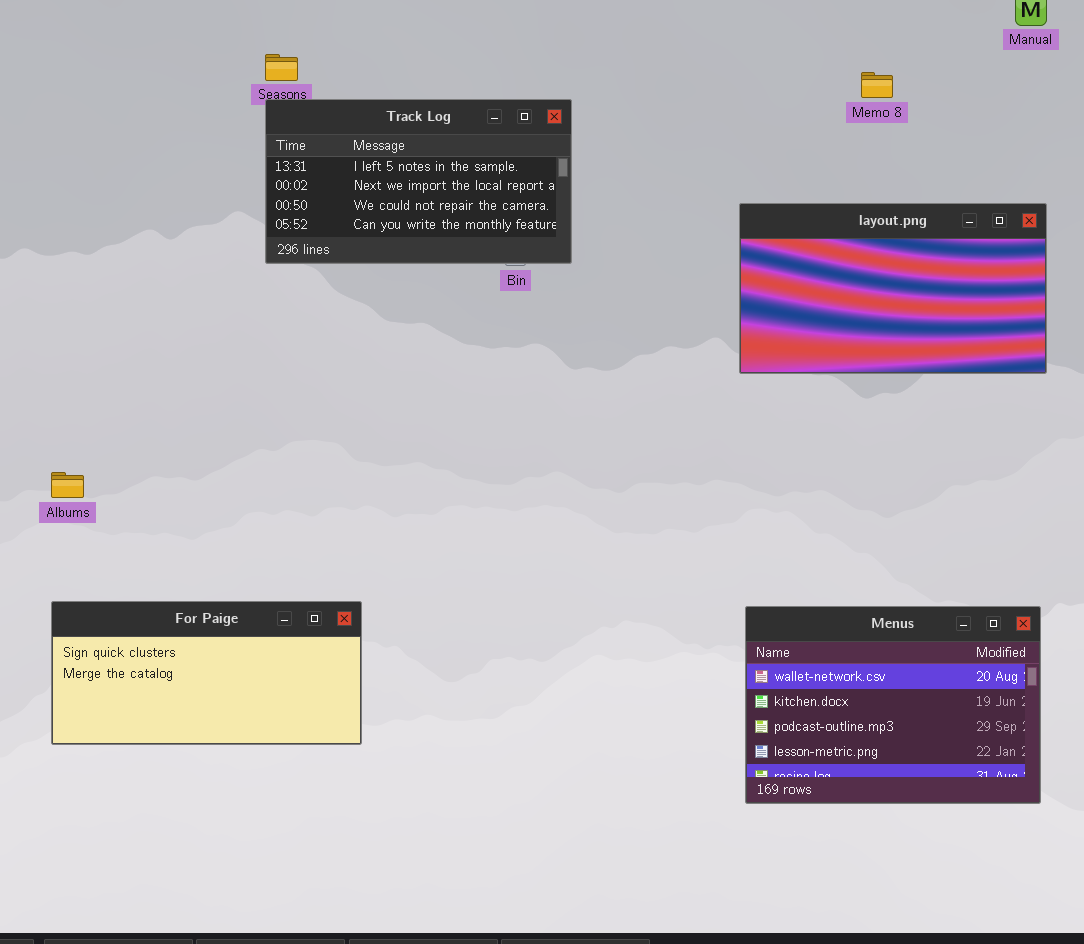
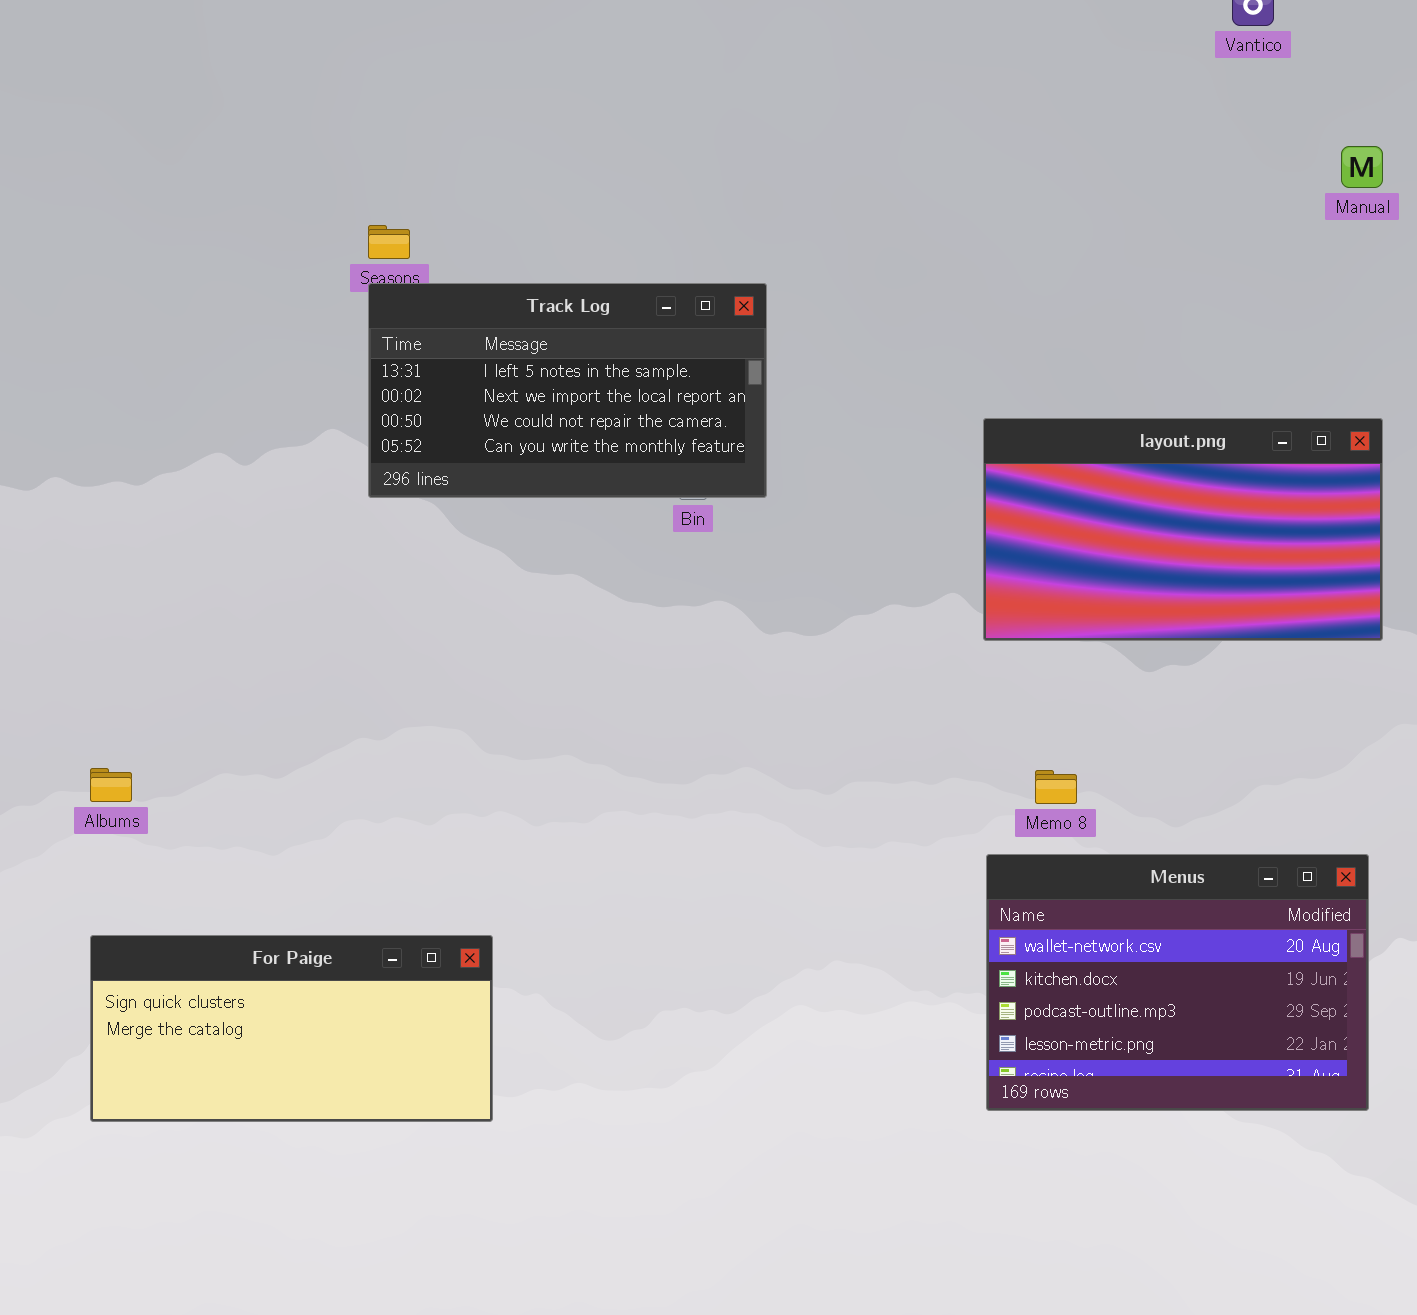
Memo 8: [861,72,893,98] -> [1035,770,1077,804], moved
Menus: [745,606,1041,804] -> [986,854,1369,1111], moved

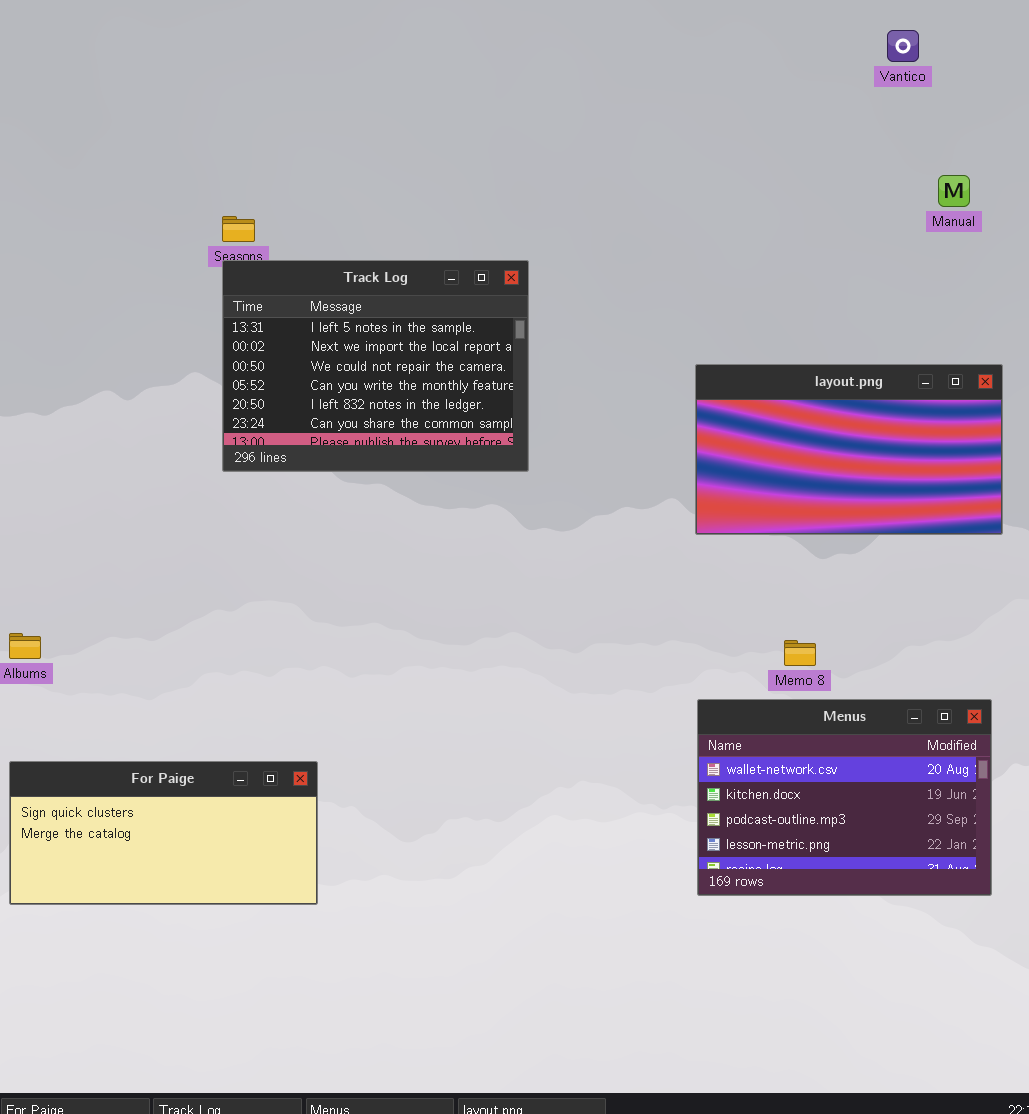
Manual: [1341,146,1383,188] -> [938,175,970,207], moved
Track Log: [368,283,767,498] -> [222,260,529,472], resized
Memo 8: [1035,770,1077,804] -> [784,640,816,666], moved

